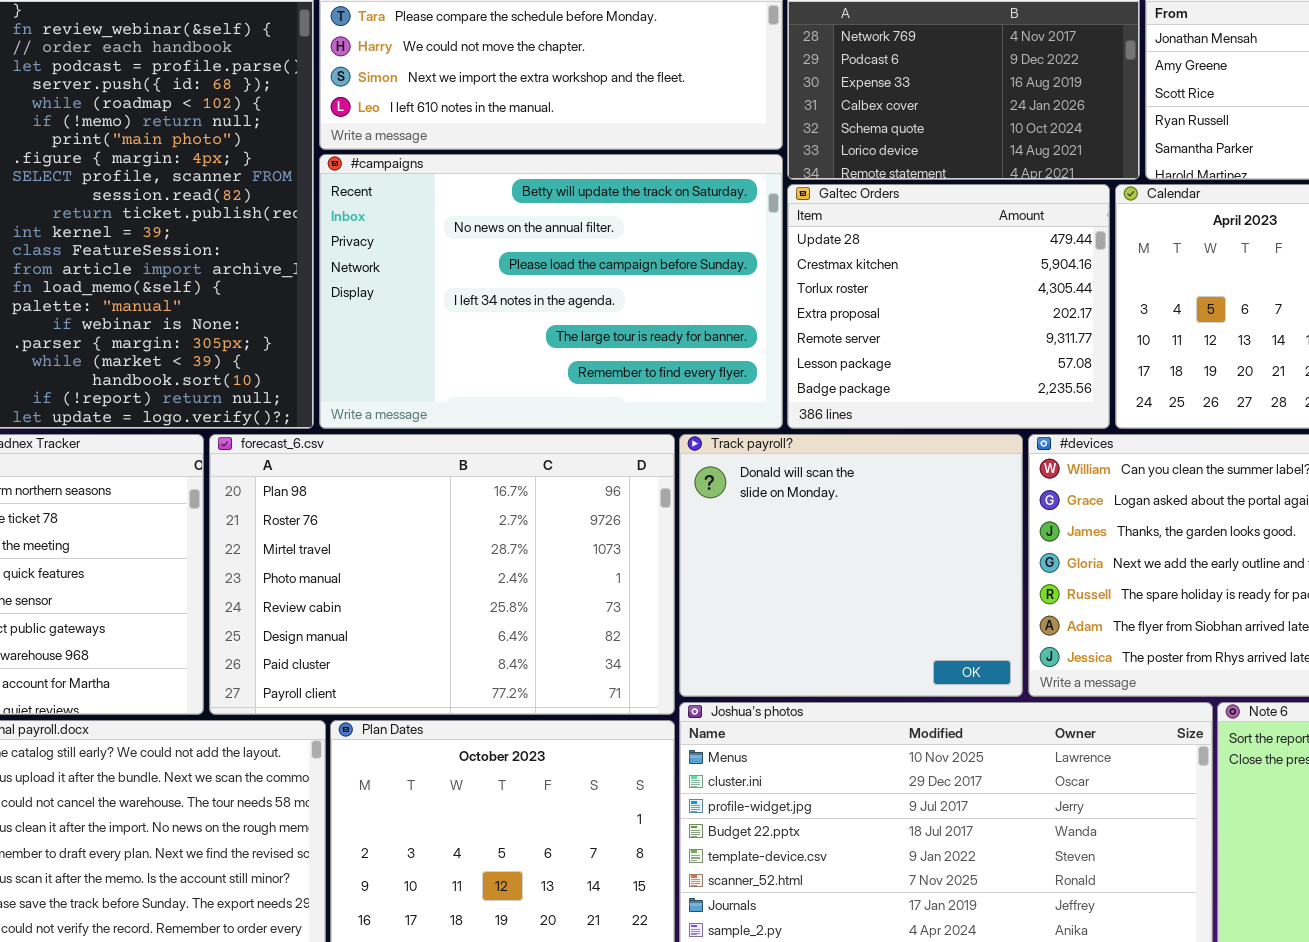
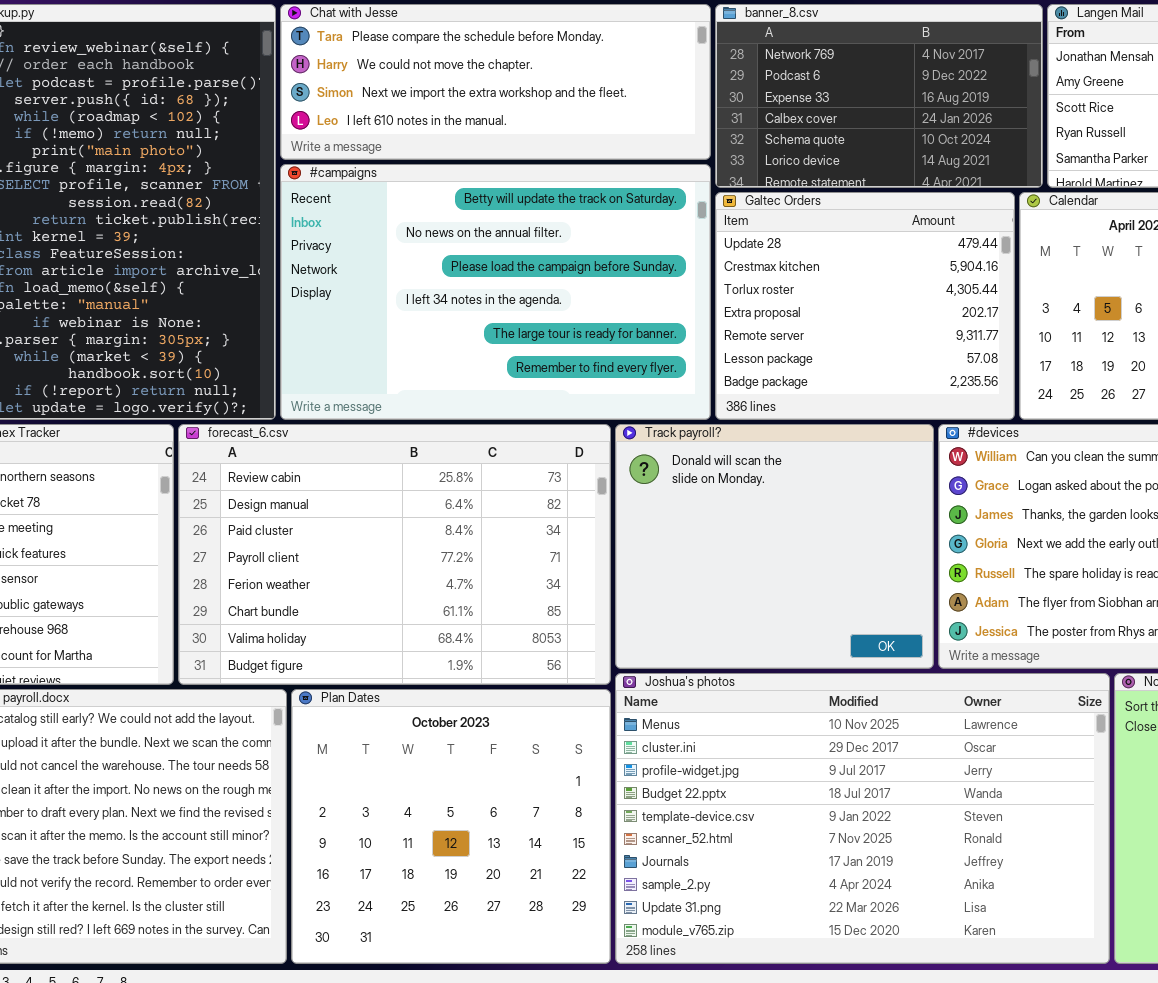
forecast_6.csv: [209,434,675,715] -> [178,424,611,685], scrolled down 4 rows

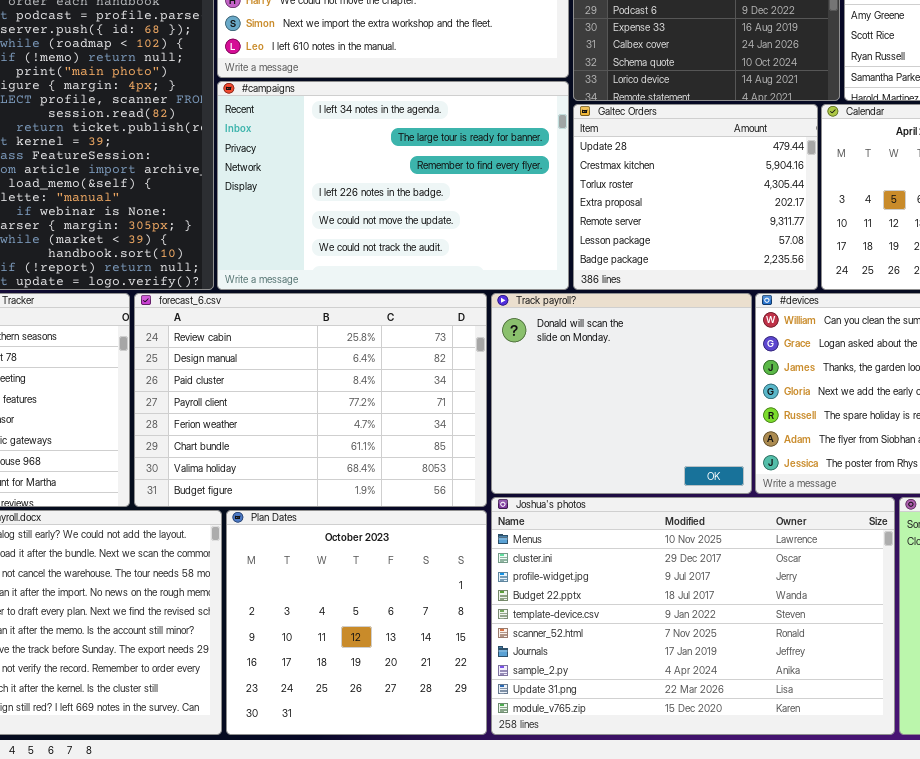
#campaigns: [280,164,711,420] -> [217,81,569,290], scrolled down 3 rows

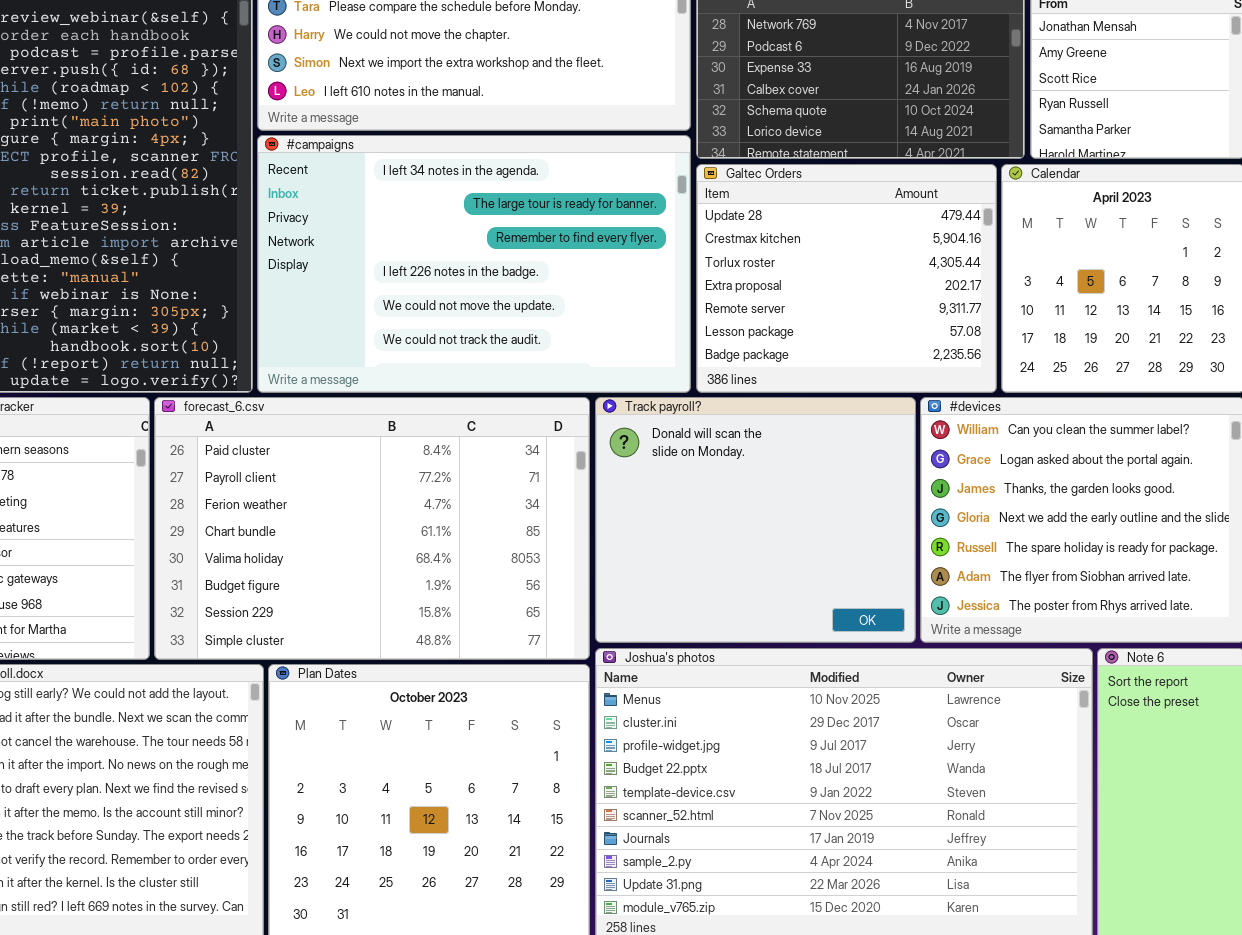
forecast_6.csv: [134,293,487,507] -> [154,397,590,660], scrolled down 2 rows

